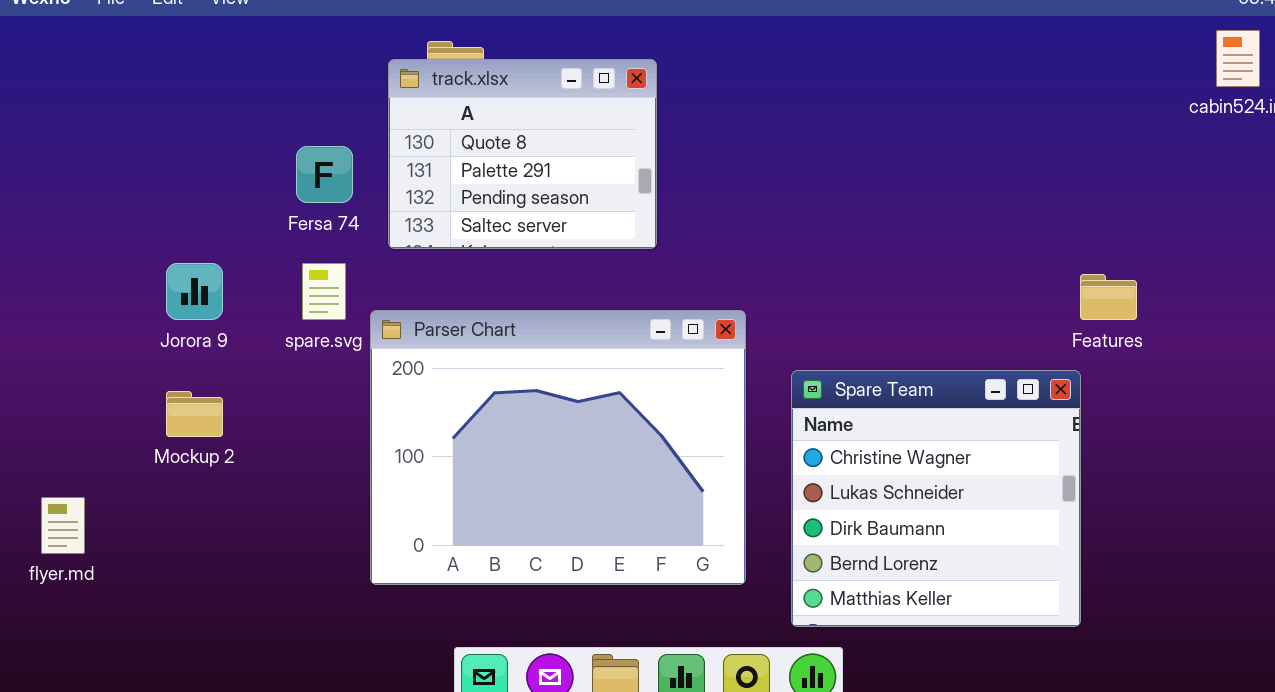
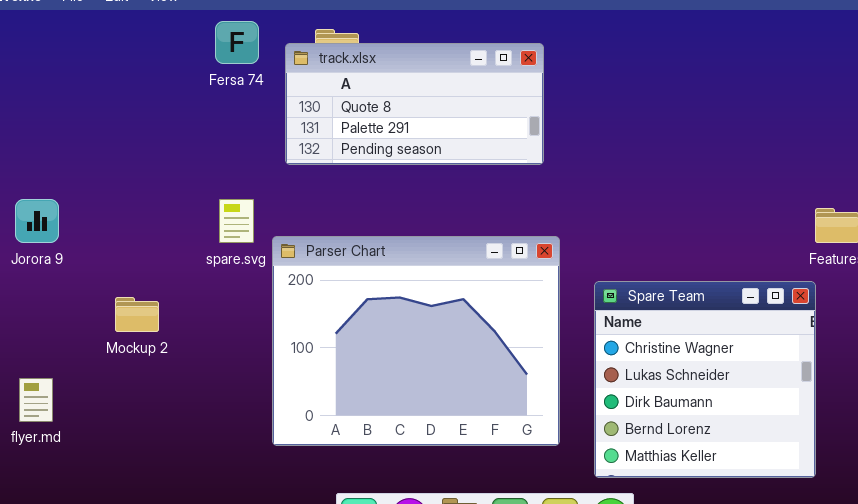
track.xlsx: [388,59,657,249] -> [285,43,544,165], resized
Fersa 74: [296,146,353,203] -> [215,21,259,64], moved
Jorora 9: [166,263,223,320] -> [15,199,59,243], moved

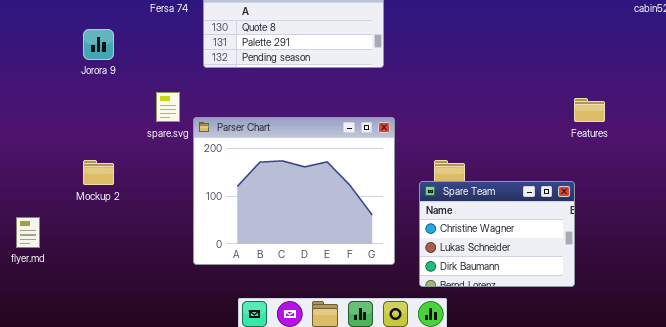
Jorora 9: [15,199,59,243] -> [83,29,114,60], moved
Spare Team: [594,281,816,478] -> [419,181,575,287], resized

